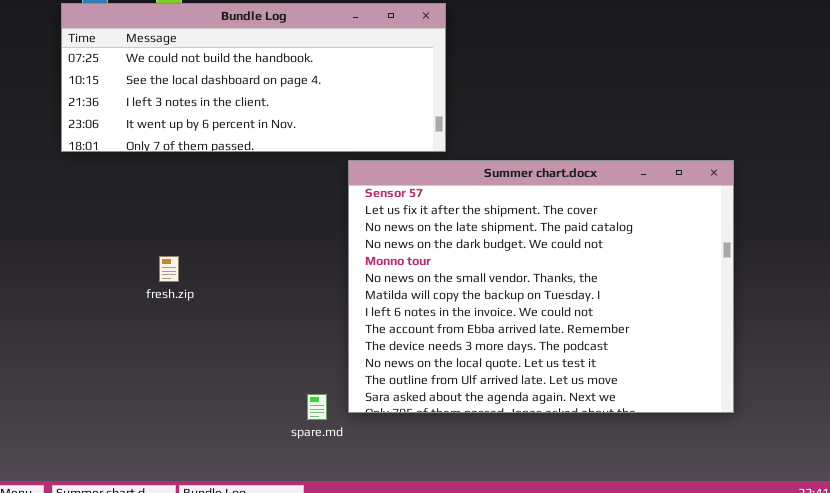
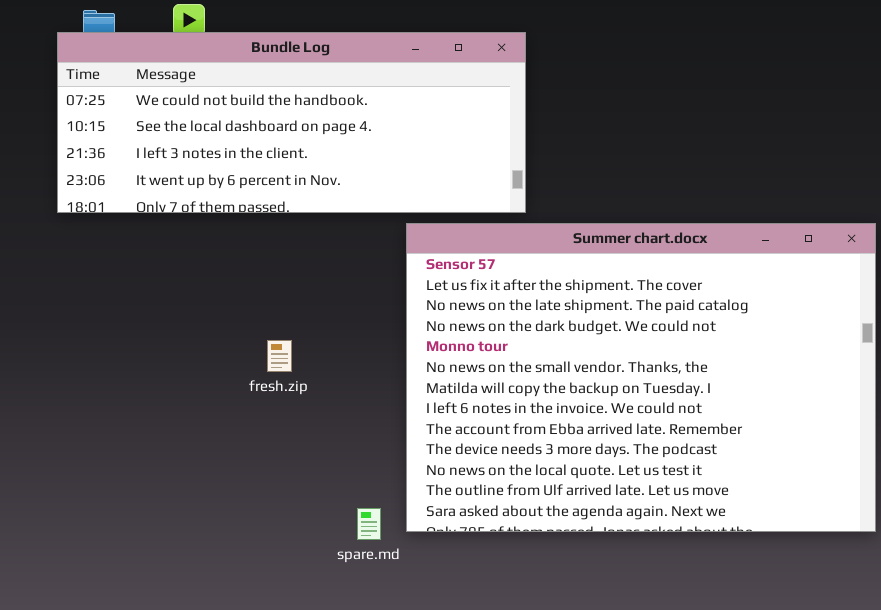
fresh.zip: [159,256,179,282] -> [267,340,292,372], moved

